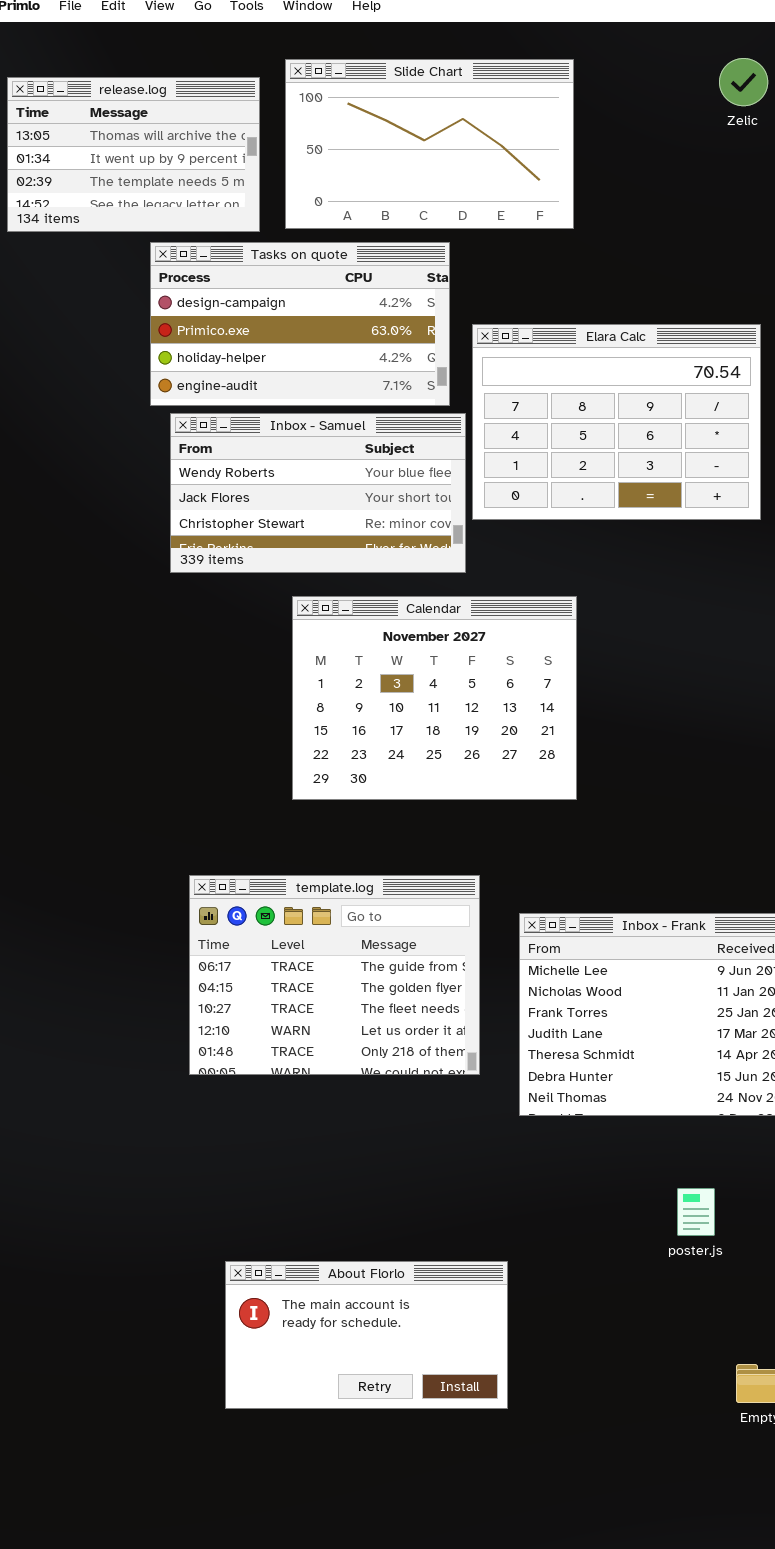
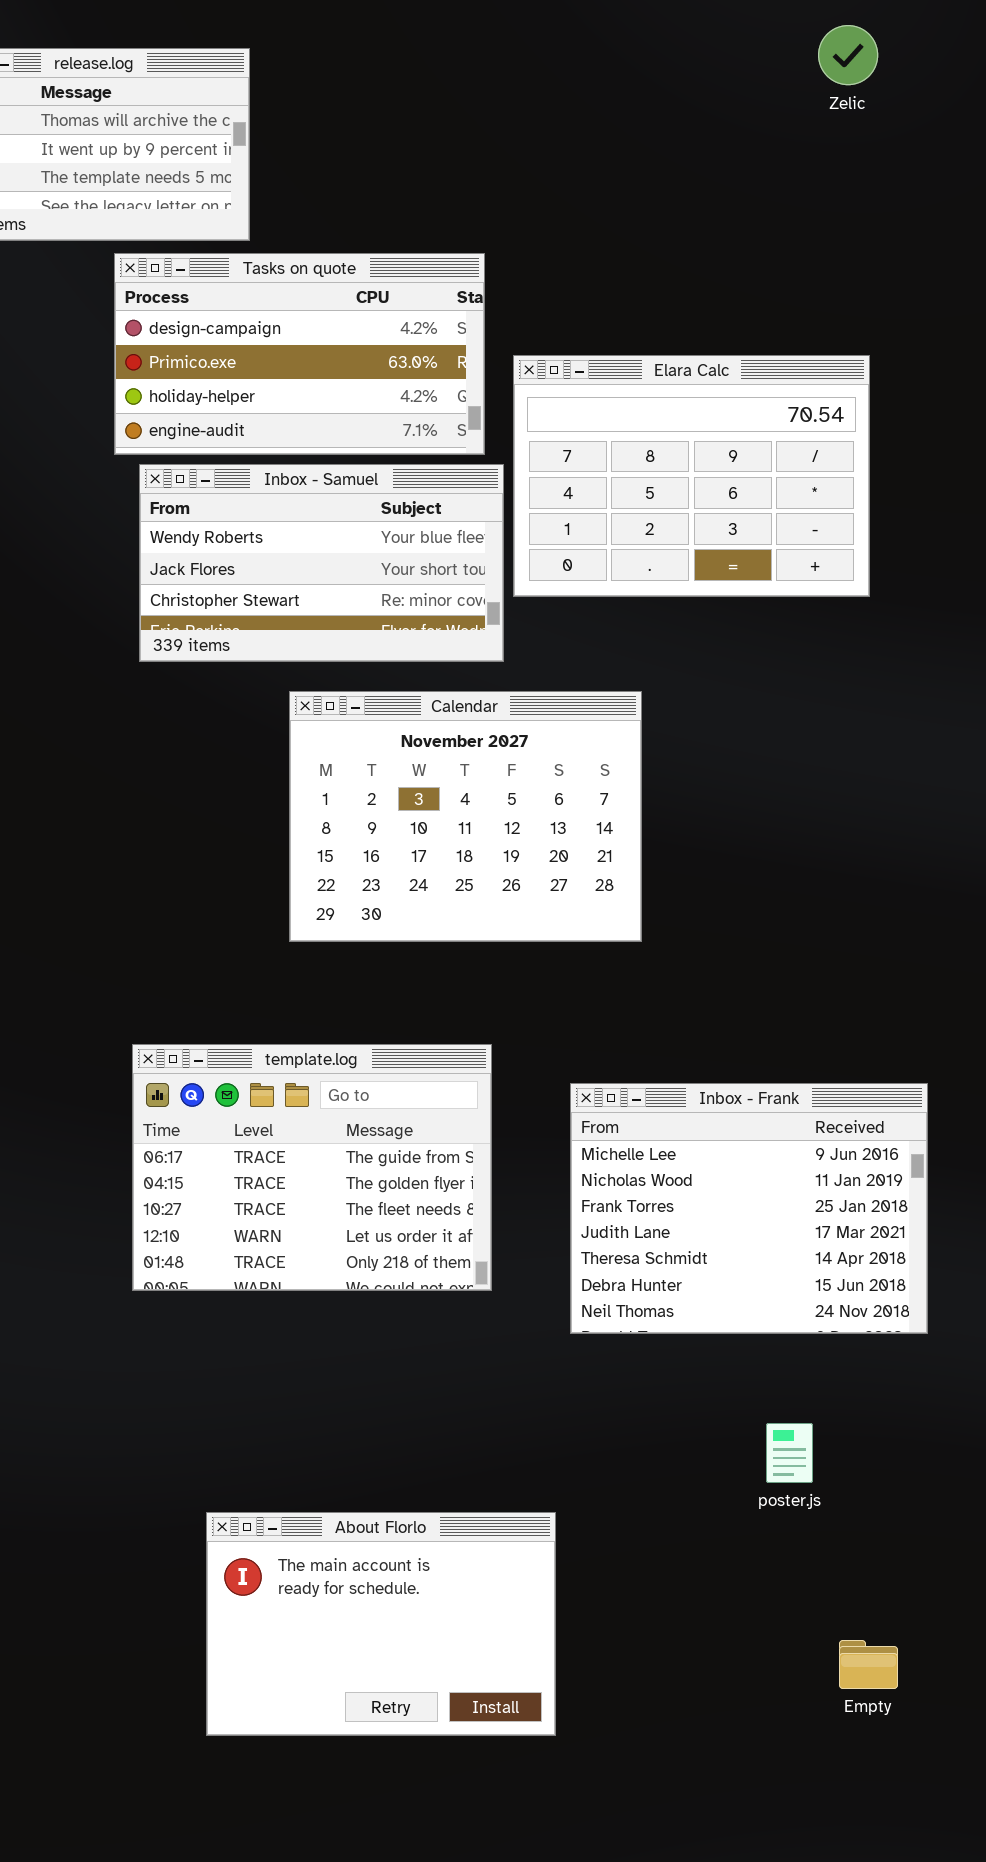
Slide Chart: [285,59,574,229] -> none, closed
template.log: [189,875,480,1075] -> [132,1044,492,1291], moved
About Florlo: [225,1261,508,1409] -> [206,1512,556,1736], resized

